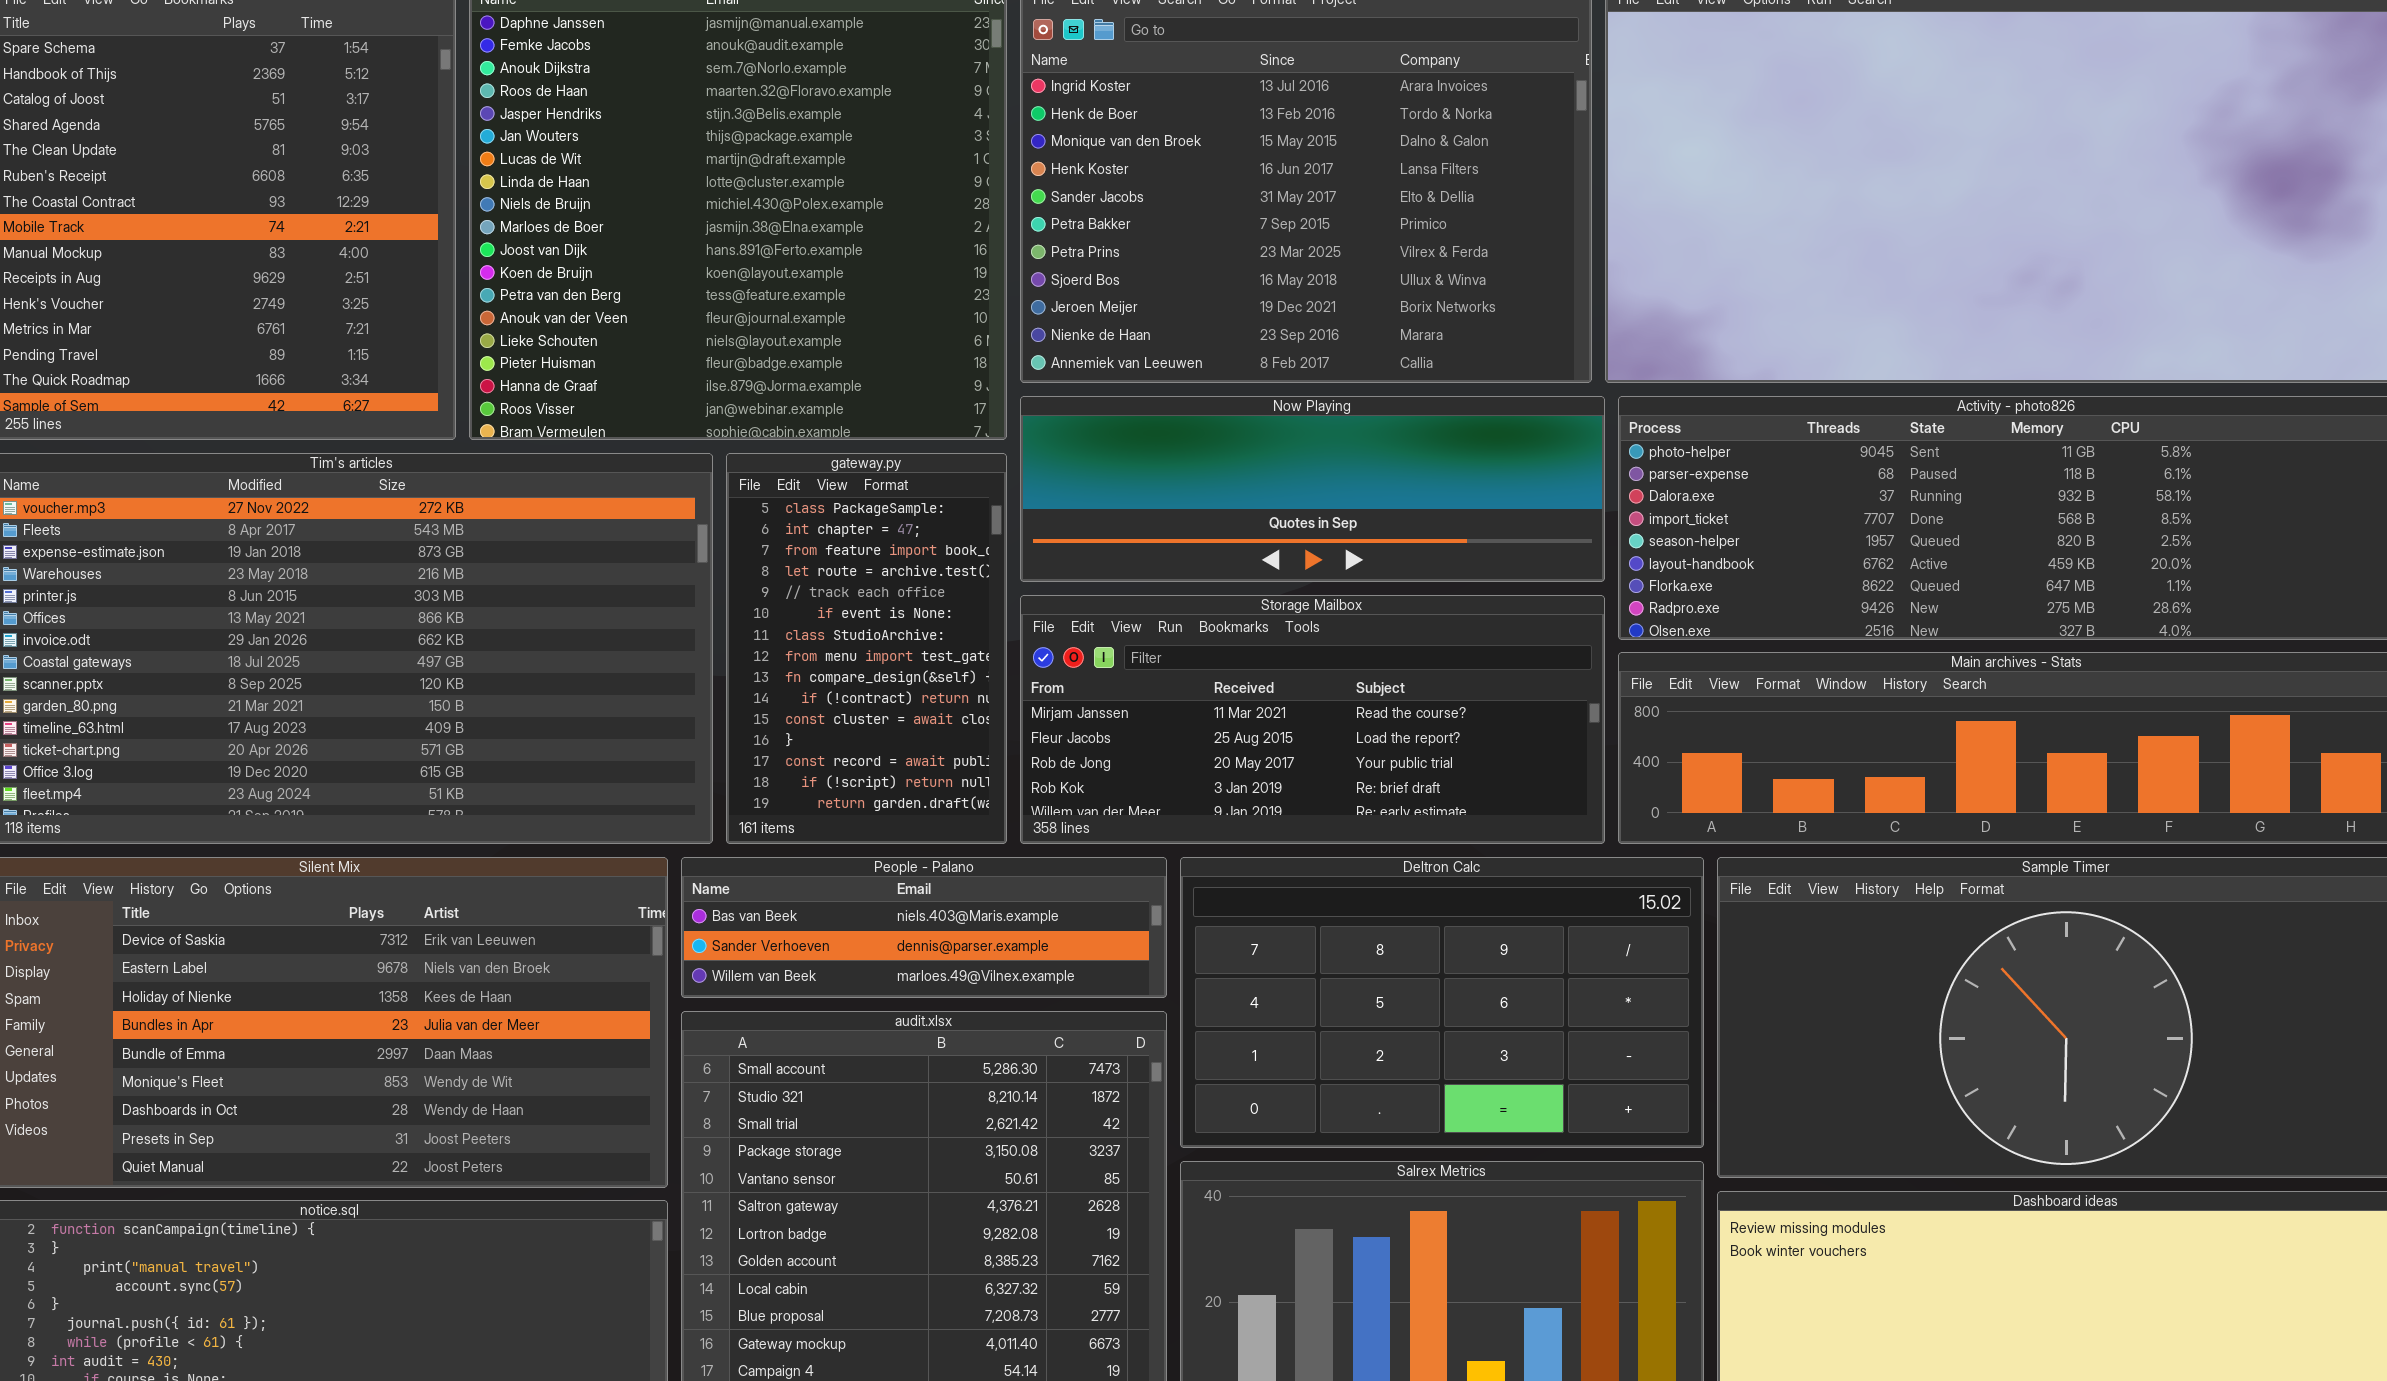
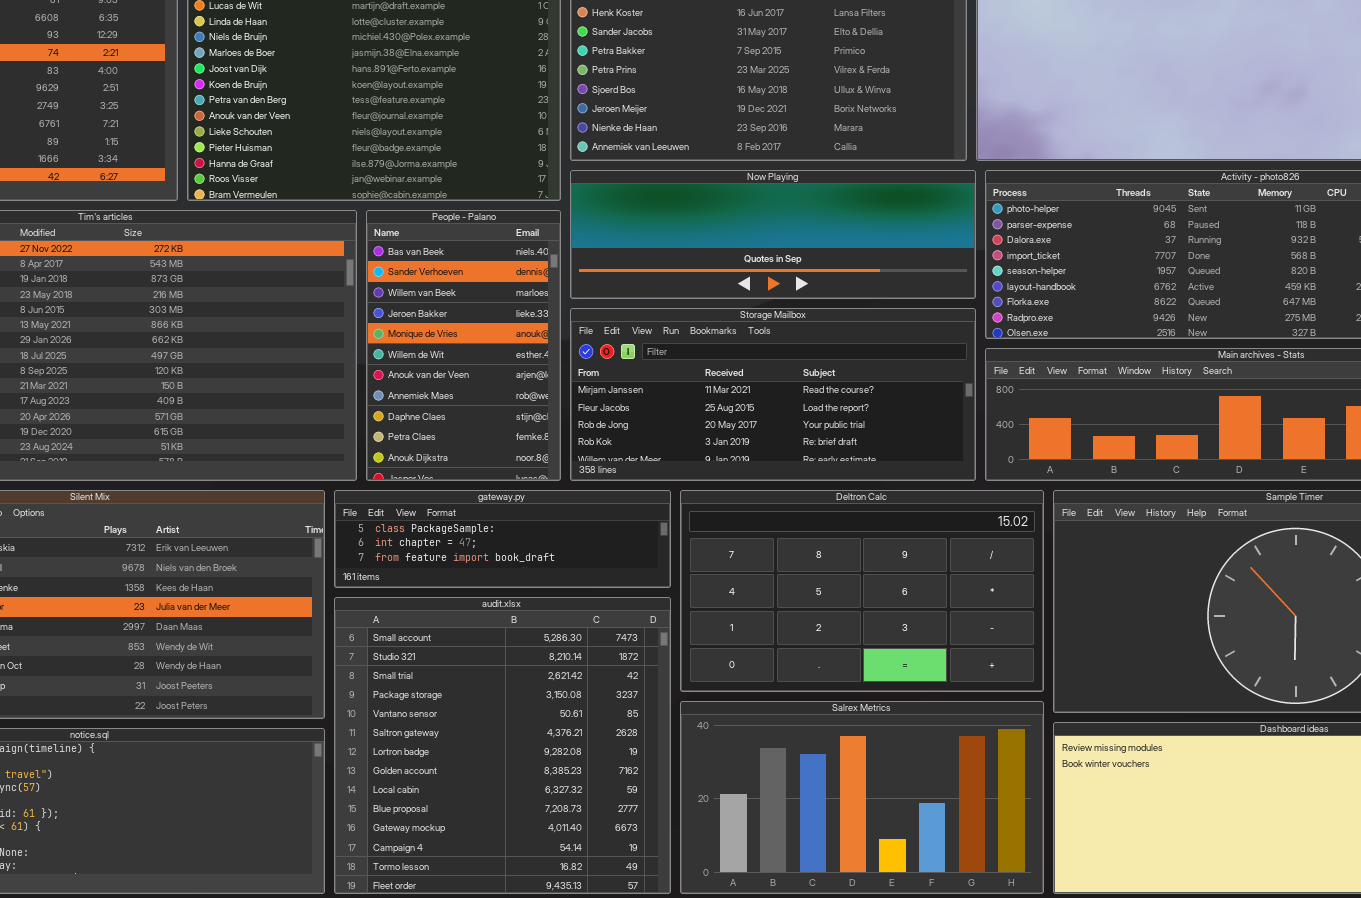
gateway.py: [726,453,1007,844] -> [334,490,671,588], moved, resized
People - Palano: [681,857,1167,998] -> [366,210,561,481], moved, resized

